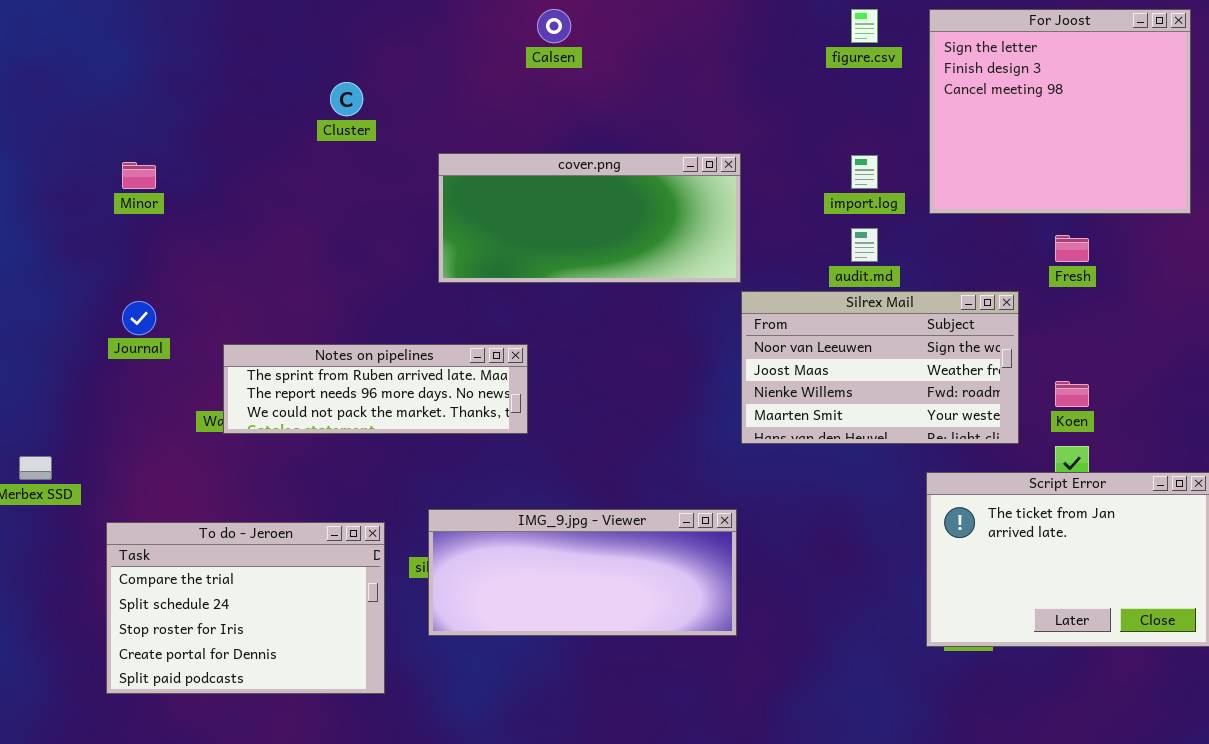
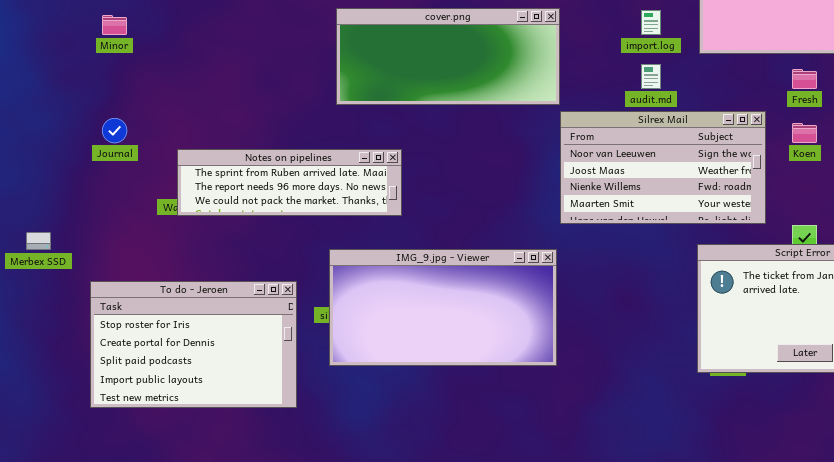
Koen: [1055,381,1089,407] -> [792,123,817,143], moved
IMG_9.jpg - Viewer: [428,509,737,636] -> [329,249,557,366], resized
To do - Jeroen: [106,522,385,694] -> [90,281,297,408], scrolled down 2 rows

